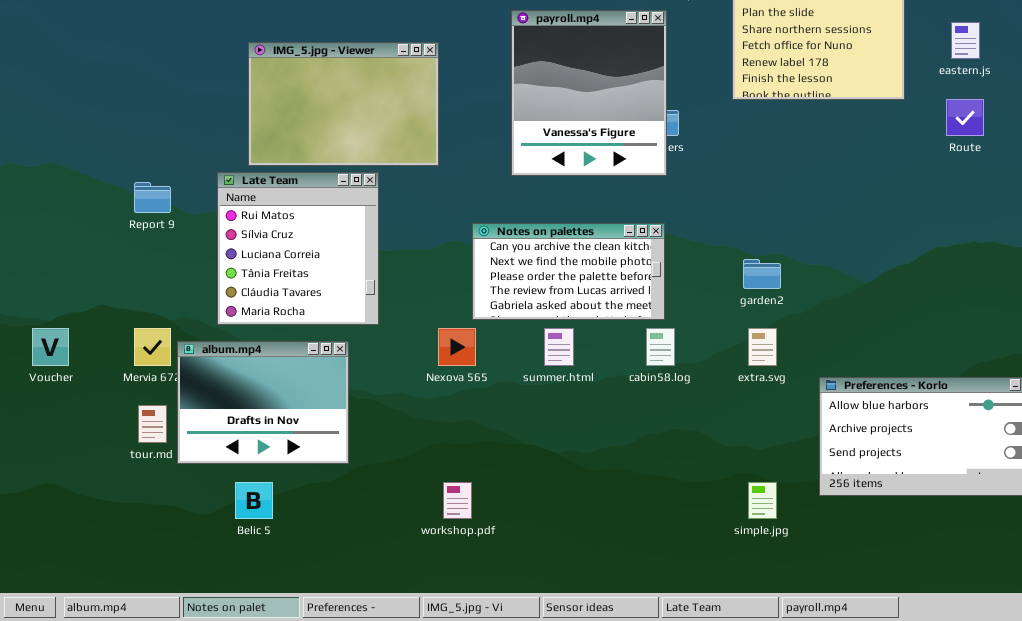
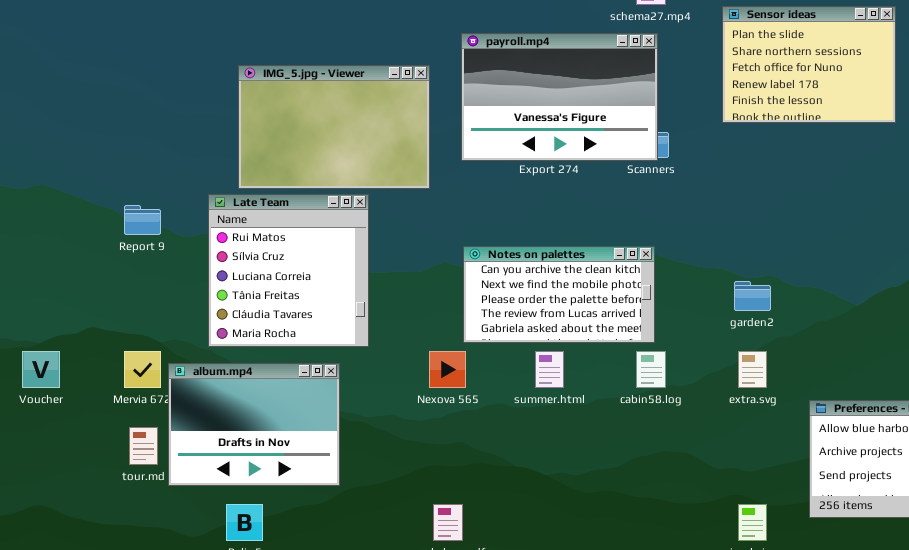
payroll.mp4: [511,10,667,176] -> [461,33,658,161], resized

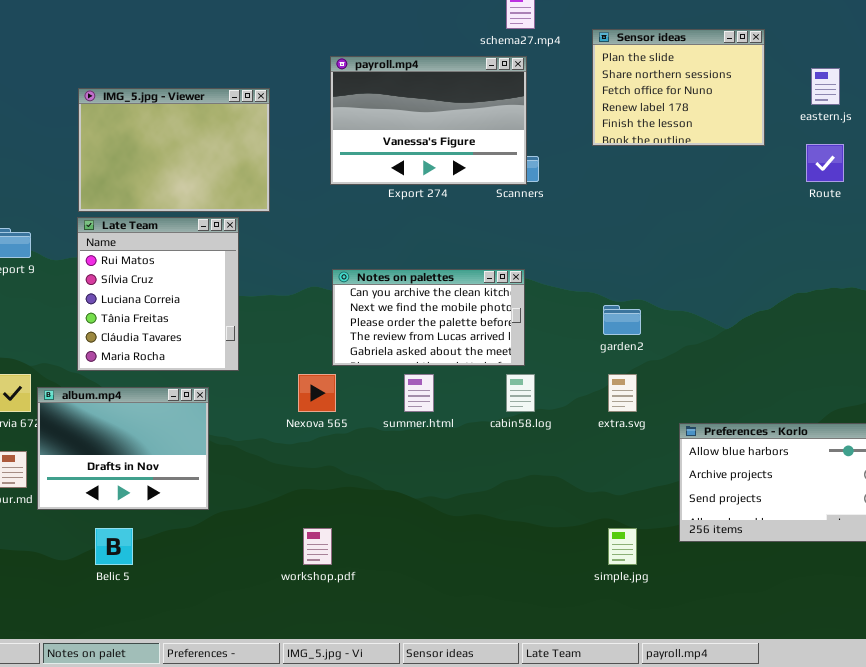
IMG_5.jpg - Viewer: [238,65,430,189] -> [78,88,270,212], moved

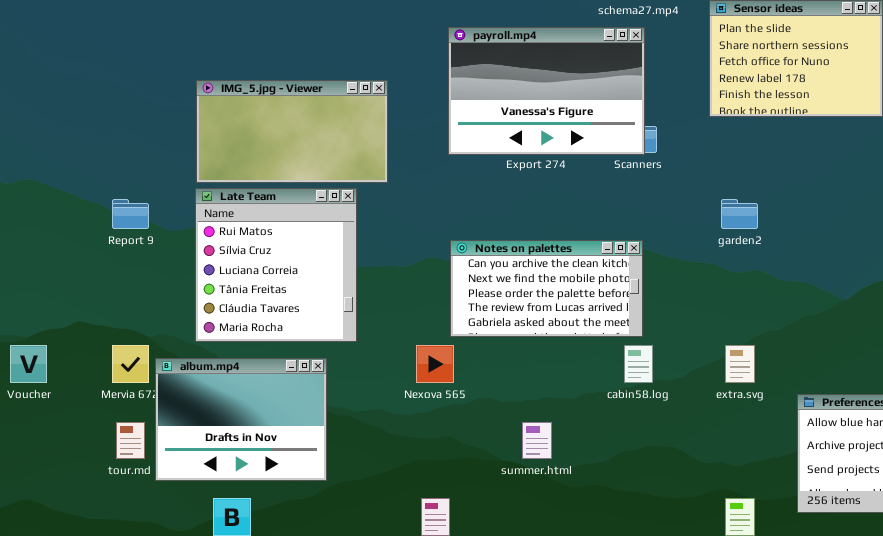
IMG_5.jpg - Viewer: [78,88,270,212] -> [196,80,388,183], resized
garden2: [603,305,641,335] -> [721,199,758,229], moved
summer.html: [404,374,434,412] -> [522,422,552,459], moved

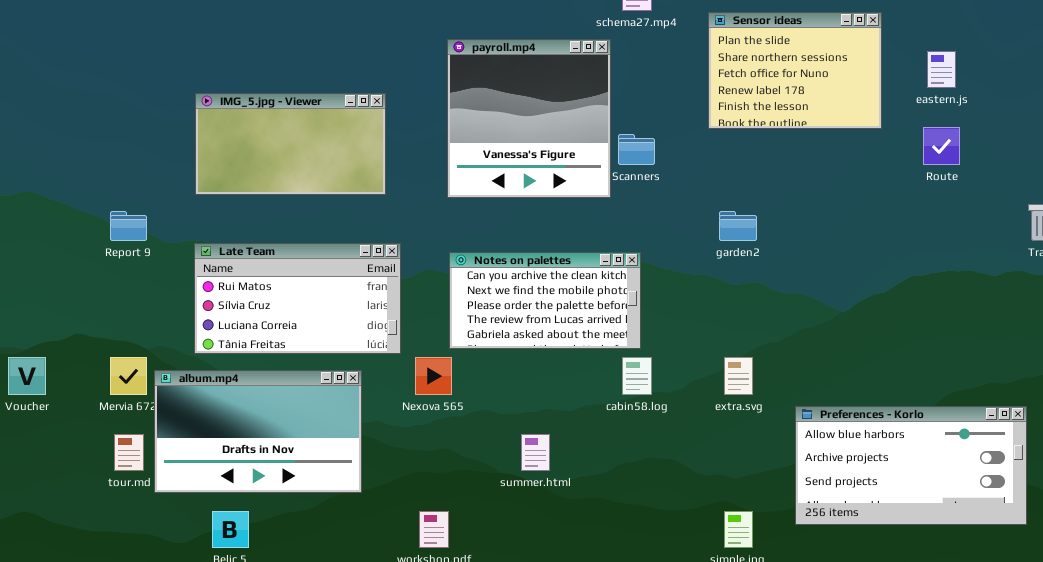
payroll.mp4: [448,27,645,155] -> [447,39,611,198], resized
Late Team: [195,188,357,342] -> [194,243,401,354], resized
album.mp4: [155,358,327,481] -> [154,370,362,493], resized

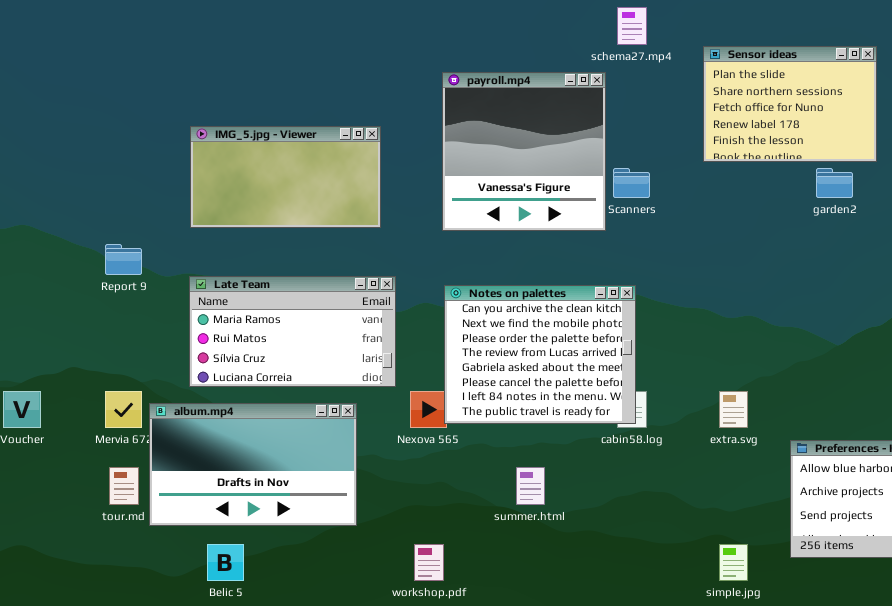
garden2: [719,211,757,241] -> [816,168,853,198], moved
Late Team: [194,243,401,354] -> [189,276,396,387], scrolled up 1 row
Notes on palettes: [449,252,641,349] -> [444,285,636,424], resized

